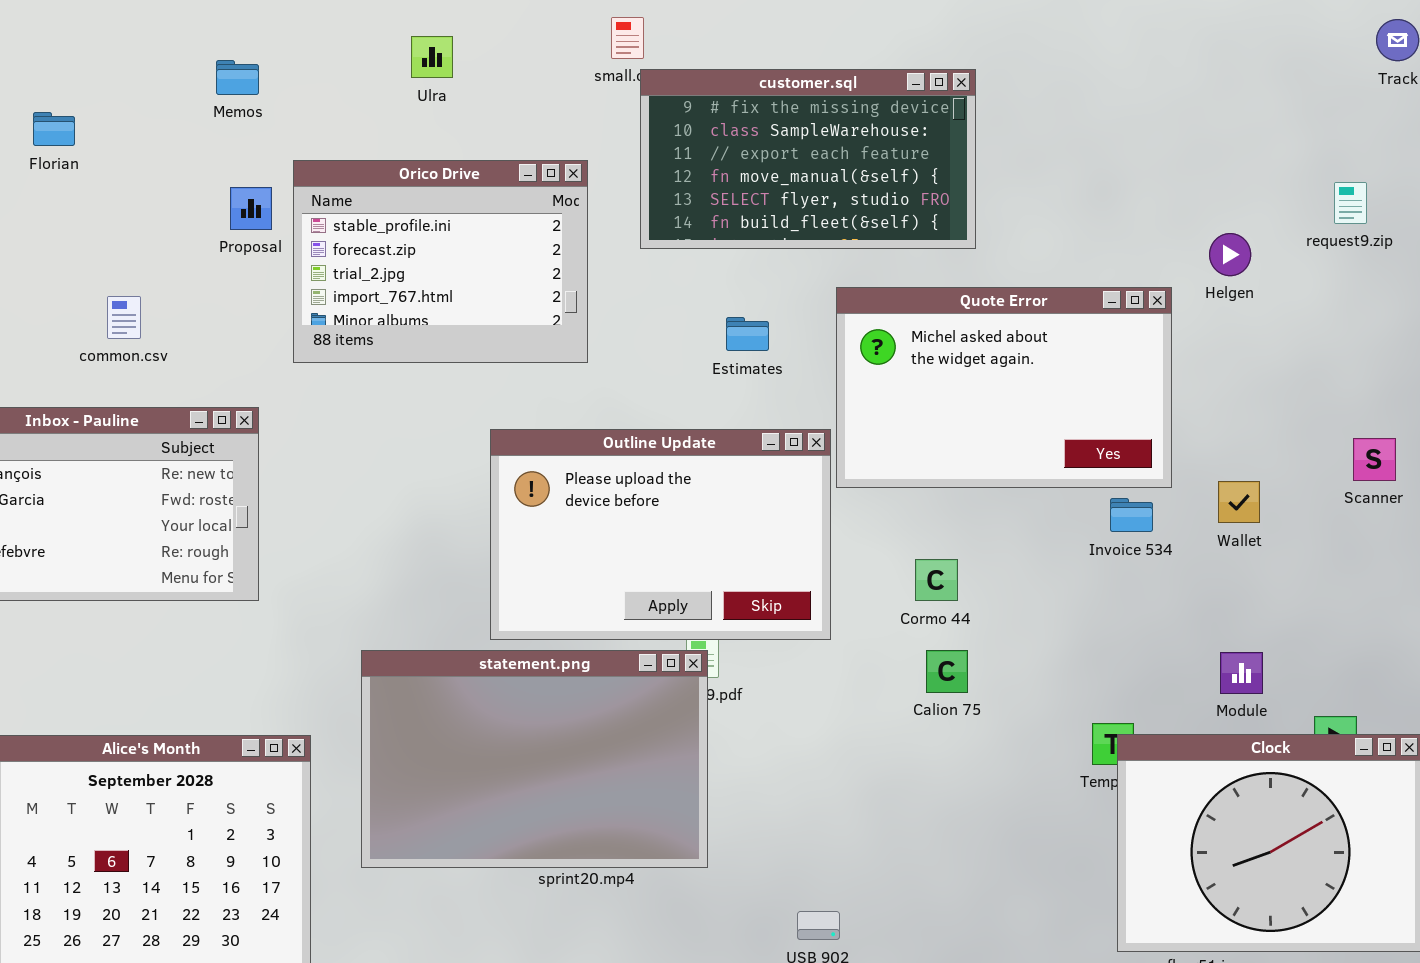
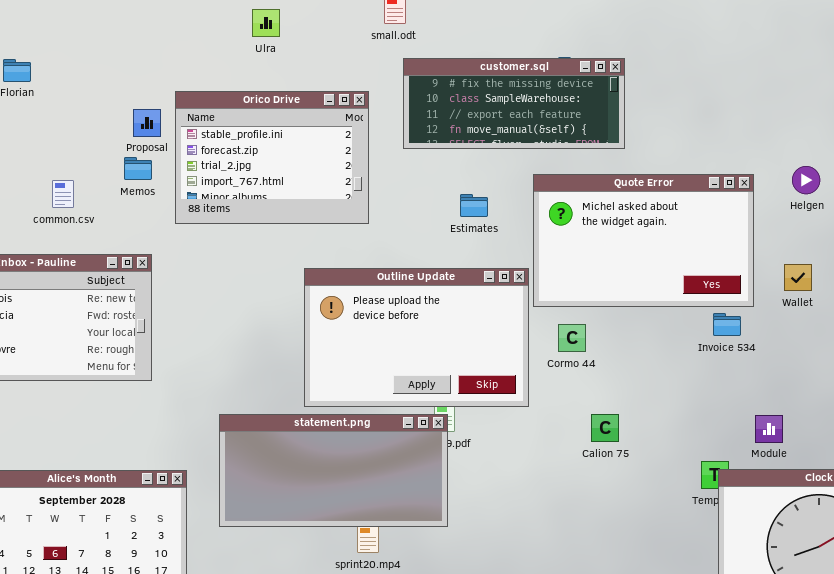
Memos: [216,60,259,95] -> [124,157,152,180], moved
customer.sql: [640,69,976,249] -> [403,58,625,149], resized
Helgen: [1209,233,1251,276] -> [792,166,820,194], moved
Wallet: [1218,481,1260,523] -> [784,264,812,291], moved
Cormo 44: [915,559,958,601] -> [558,324,586,352], moved
statement.png: [361,650,708,868] -> [219,414,448,527], resized
Module: [1220,652,1263,694] -> [755,415,783,443], moved

